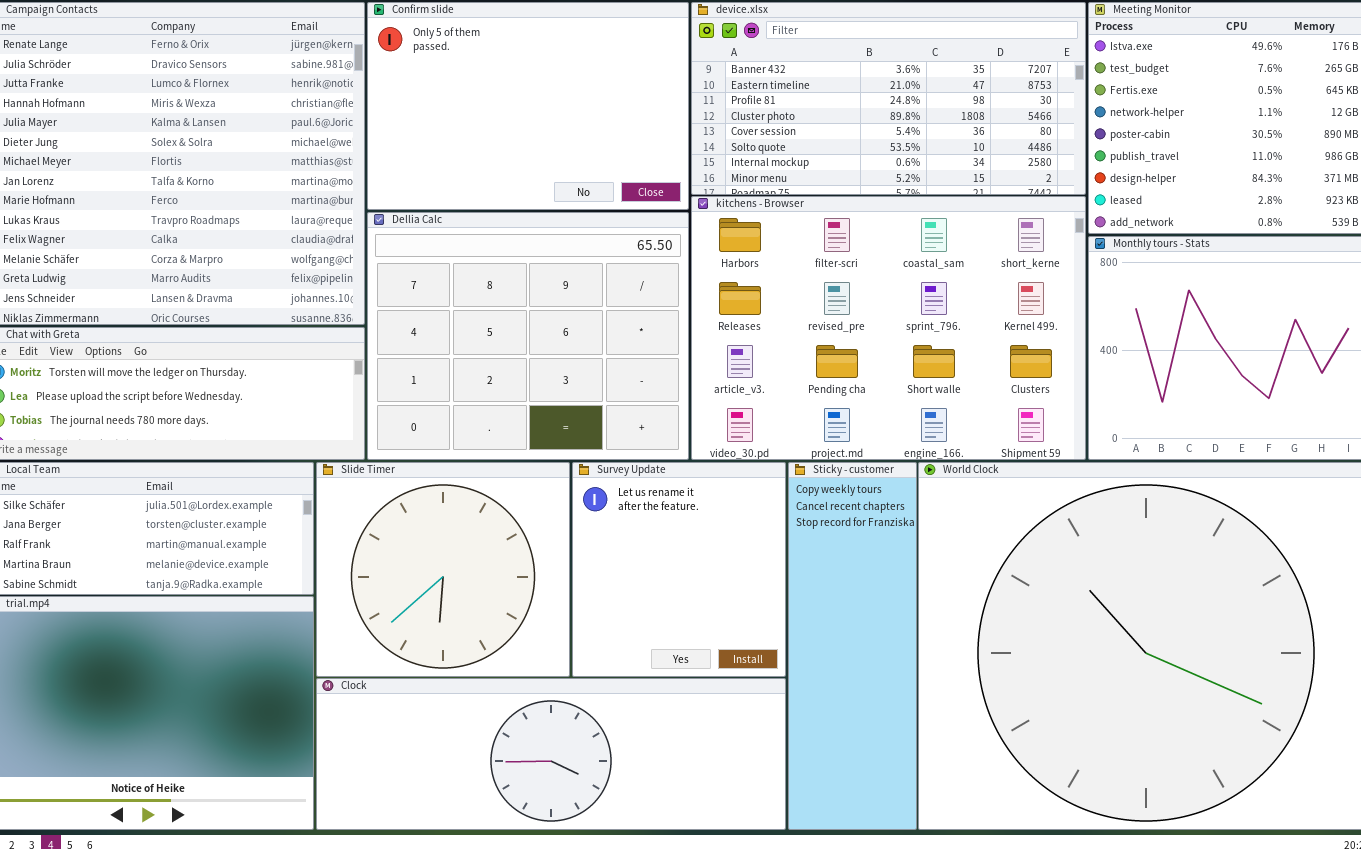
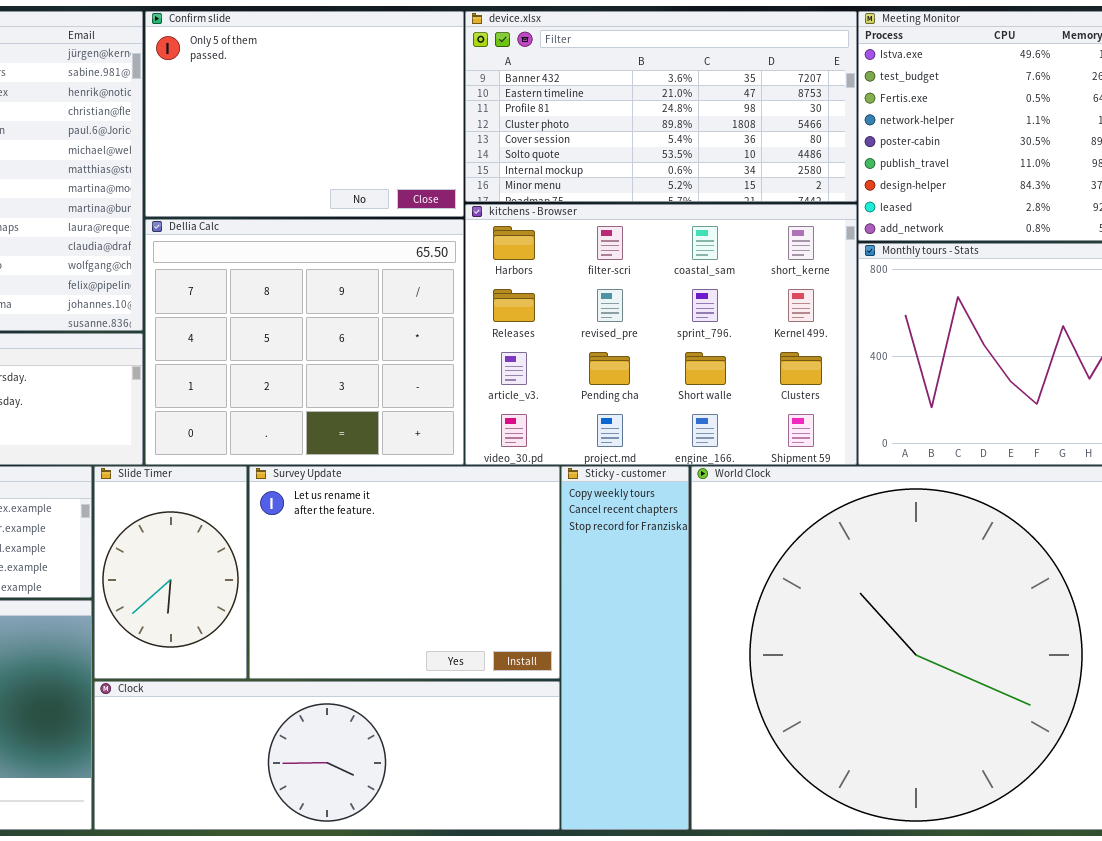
Slide Timer: [316,462,570,677] -> [94,466,247,679], resized
Survey Update: [572,462,786,677] -> [249,466,560,679], resized

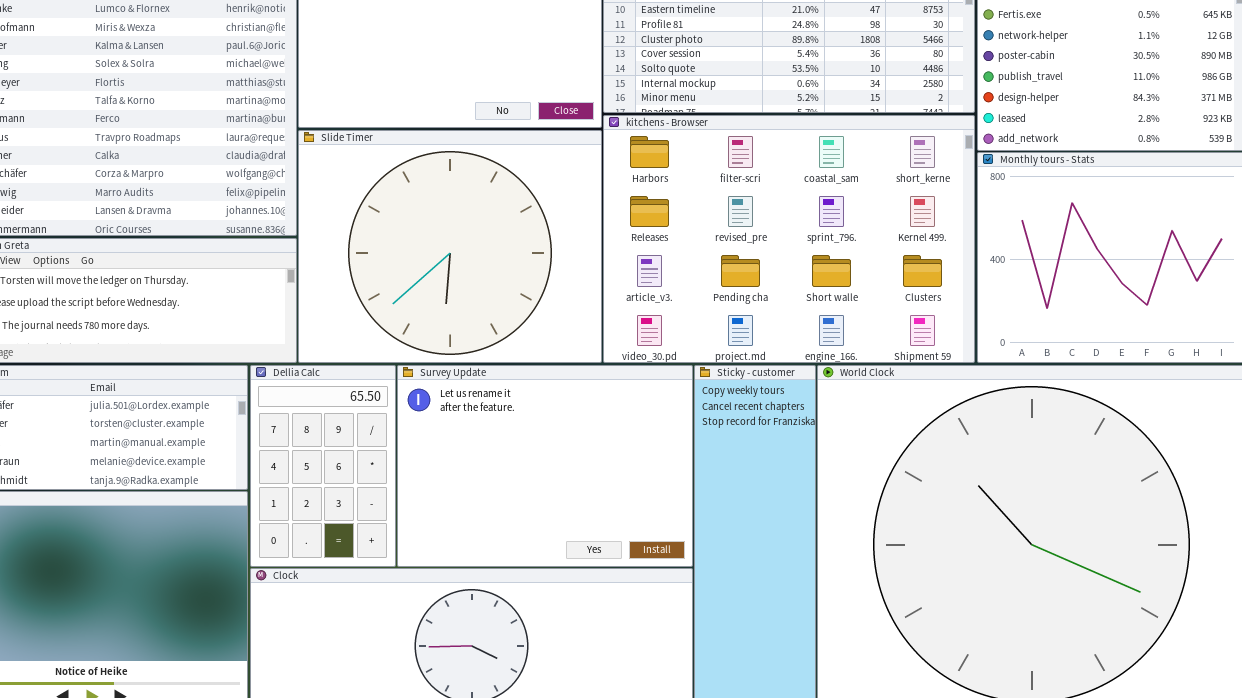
Dellia Calc: [145,219,464,465] -> [250,365,396,567], moved, resized
Slide Timer: [94,466,247,679] -> [298,130,602,363], moved, resized

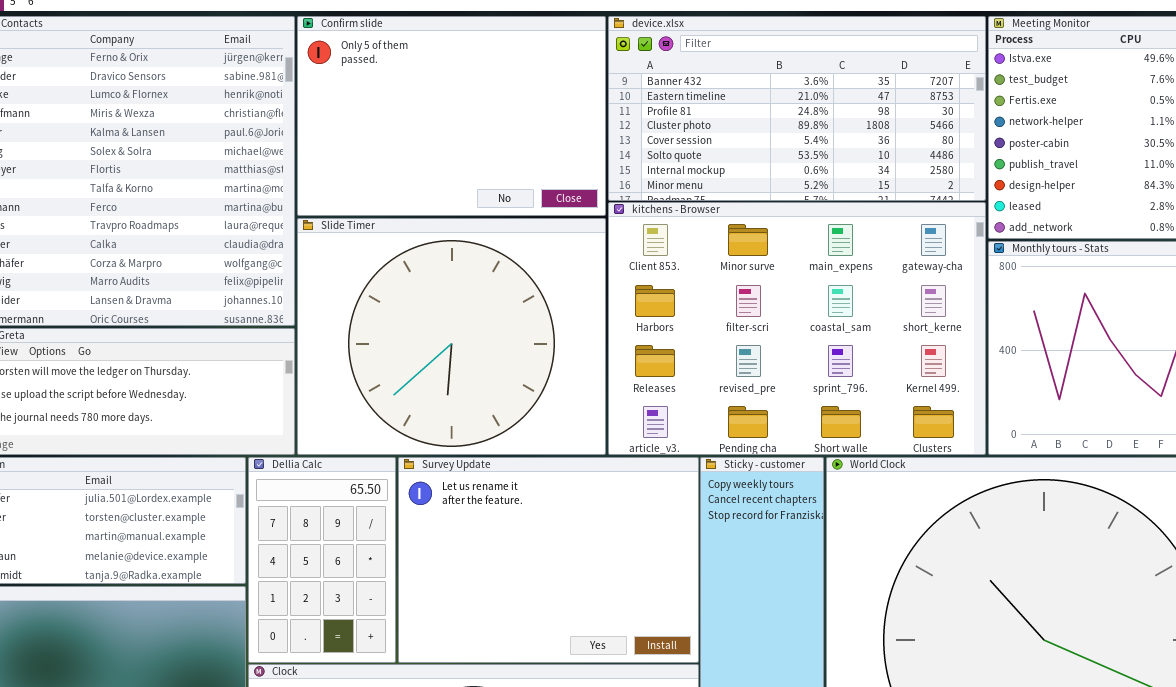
kitchens - Browser: [603,115,975,363] -> [608,202,986,455], scrolled up 1 row

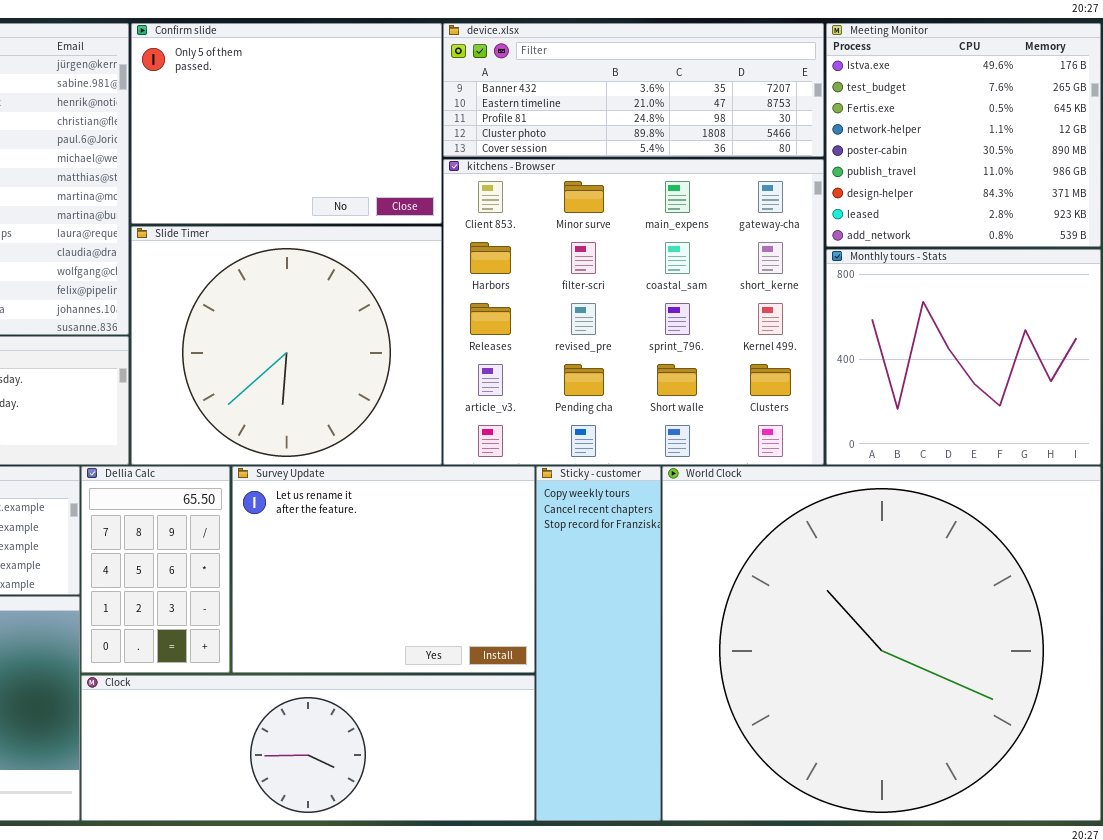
device.xlsx: [608,16,986,201] -> [443,23,824,157], resized
kitchens - Browser: [608,202,986,455] -> [443,159,824,465], resized

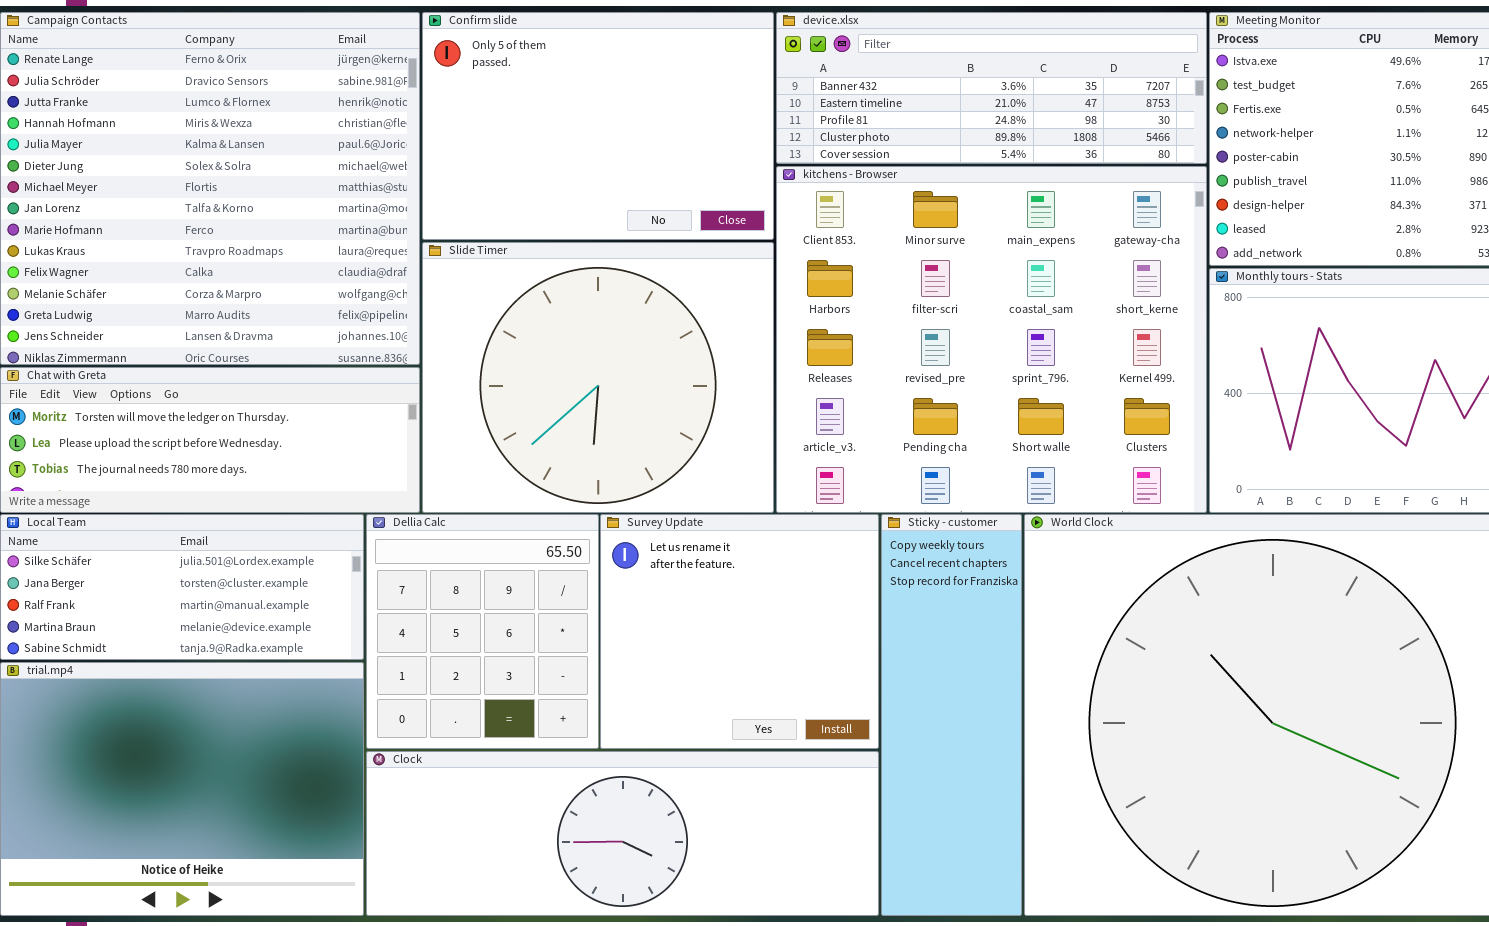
Dellia Calc: [81,466,230,673] -> [366,514,599,749], resized
Survey Update: [232,466,535,673] -> [600,514,879,749], resized

